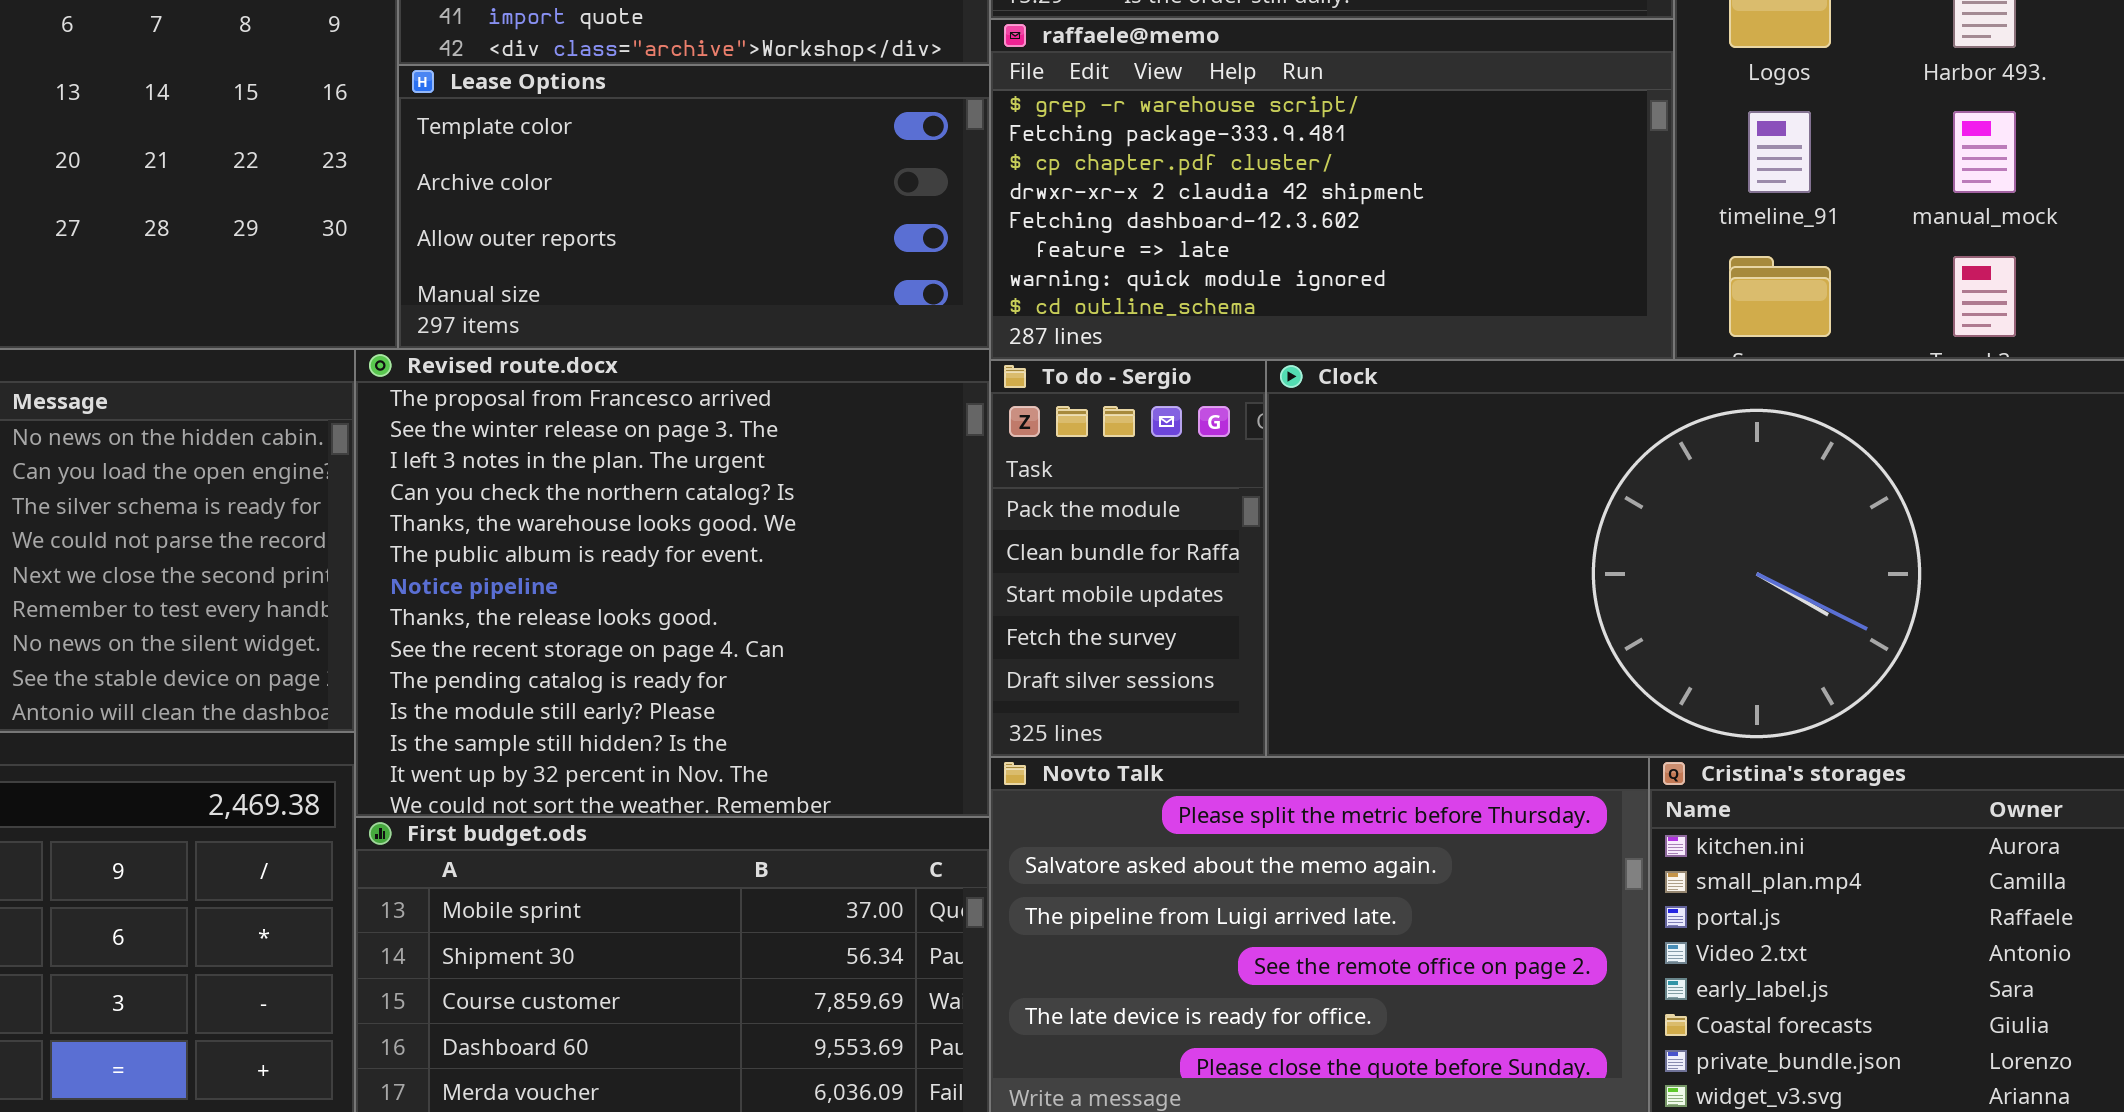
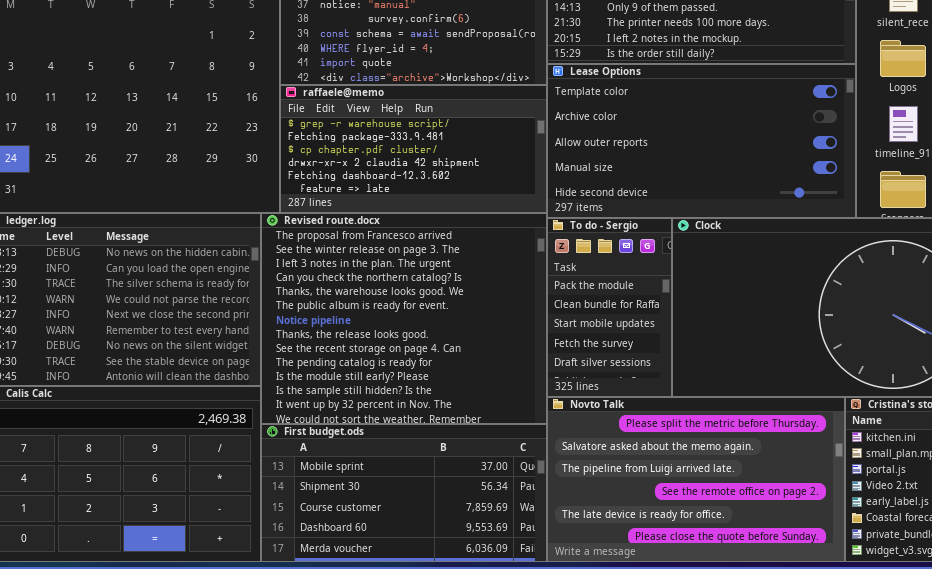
raffaele@memo: [990,19,1674,360] -> [280,85,547,213], moved, resized
Lease Options: [398,65,990,349] -> [547,64,856,218], moved, resized

